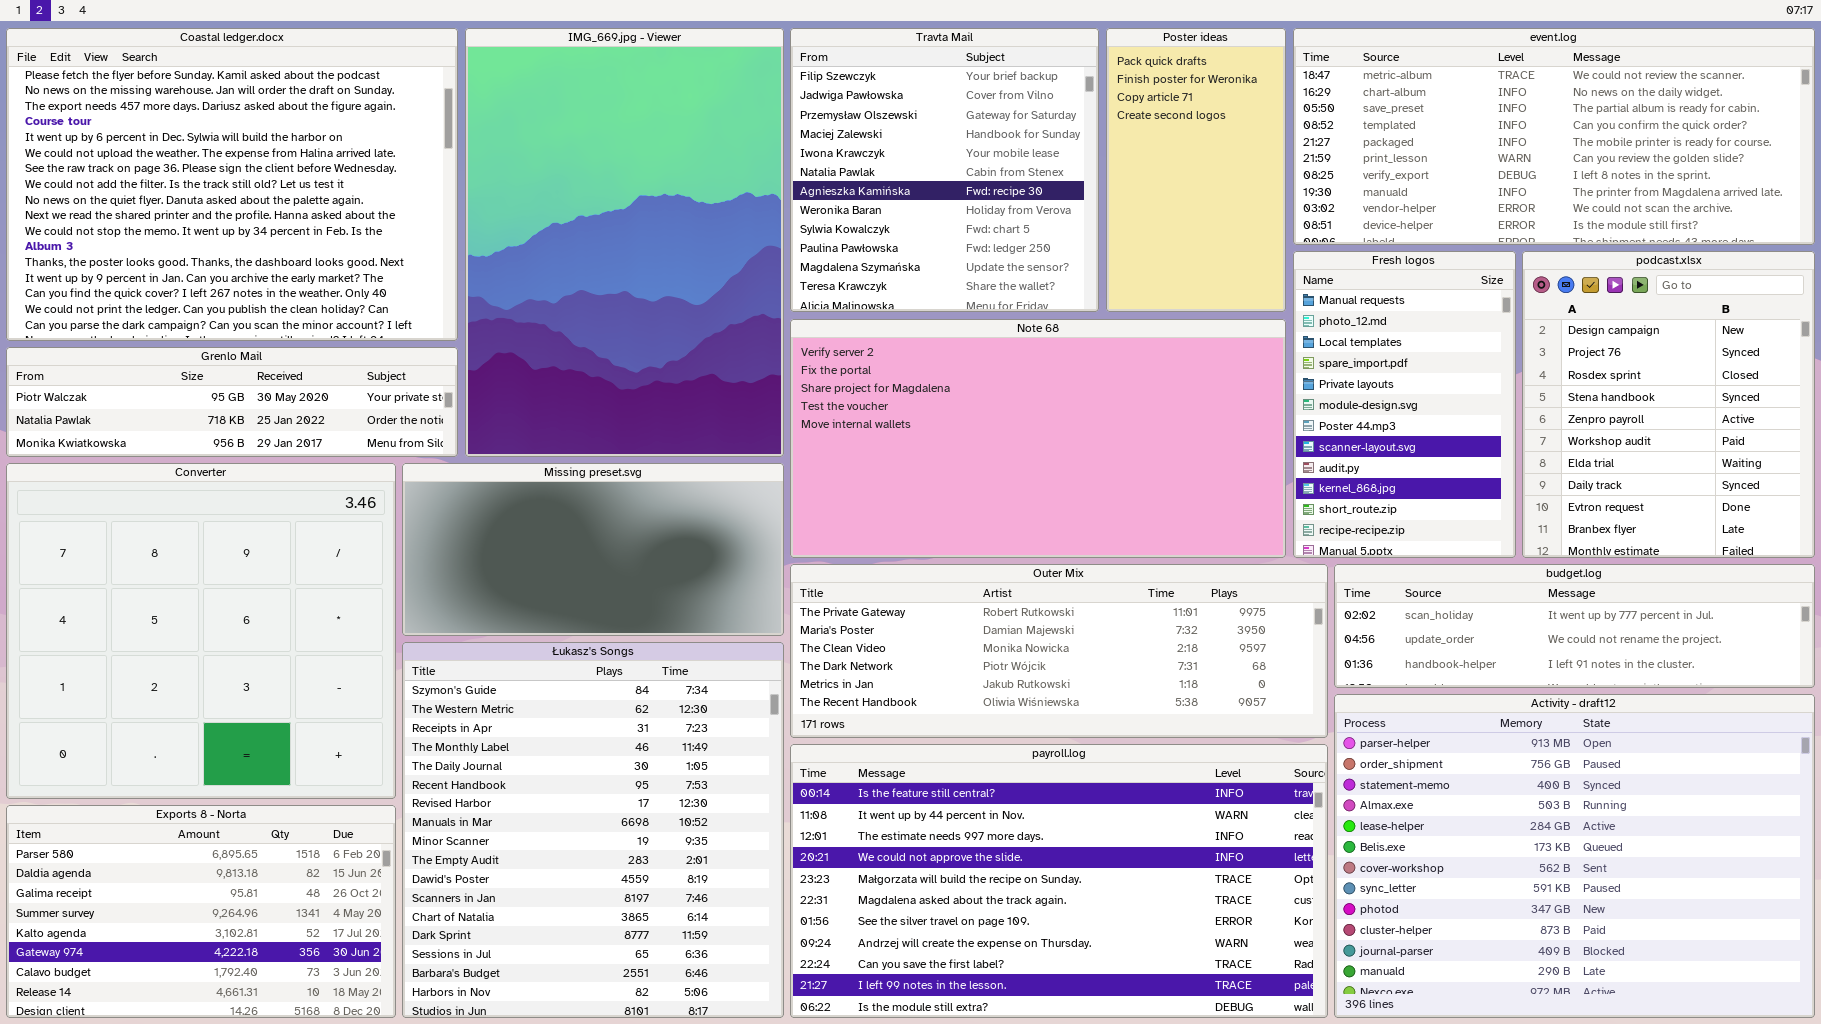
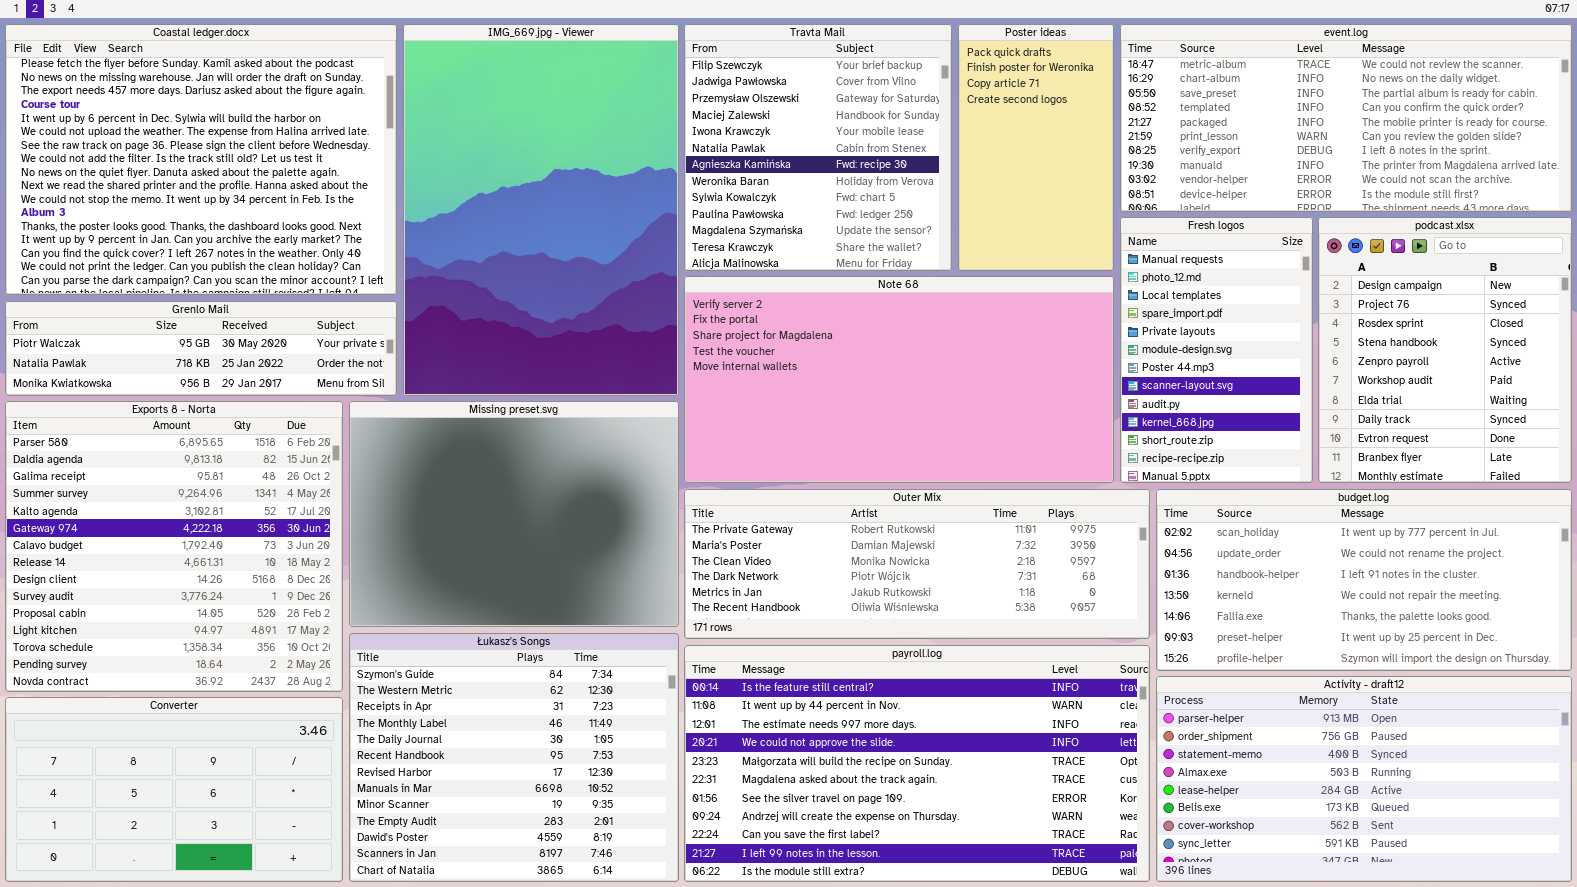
Converter: [6,463,396,799] -> [5,697,343,882], moved, resized
Missing preset.svg: [402,463,784,636] -> [349,401,679,627], resized
budget.log: [1334,564,1815,688] -> [1156,489,1572,671], resized
Łukasz's Songs: [402,642,784,1018] -> [349,633,679,882], resized
Activity - draft12: [1334,694,1815,1018] -> [1156,676,1572,882], resized
Exports 8 - Norta: [6,805,396,1018] -> [5,401,343,692], moved, resized

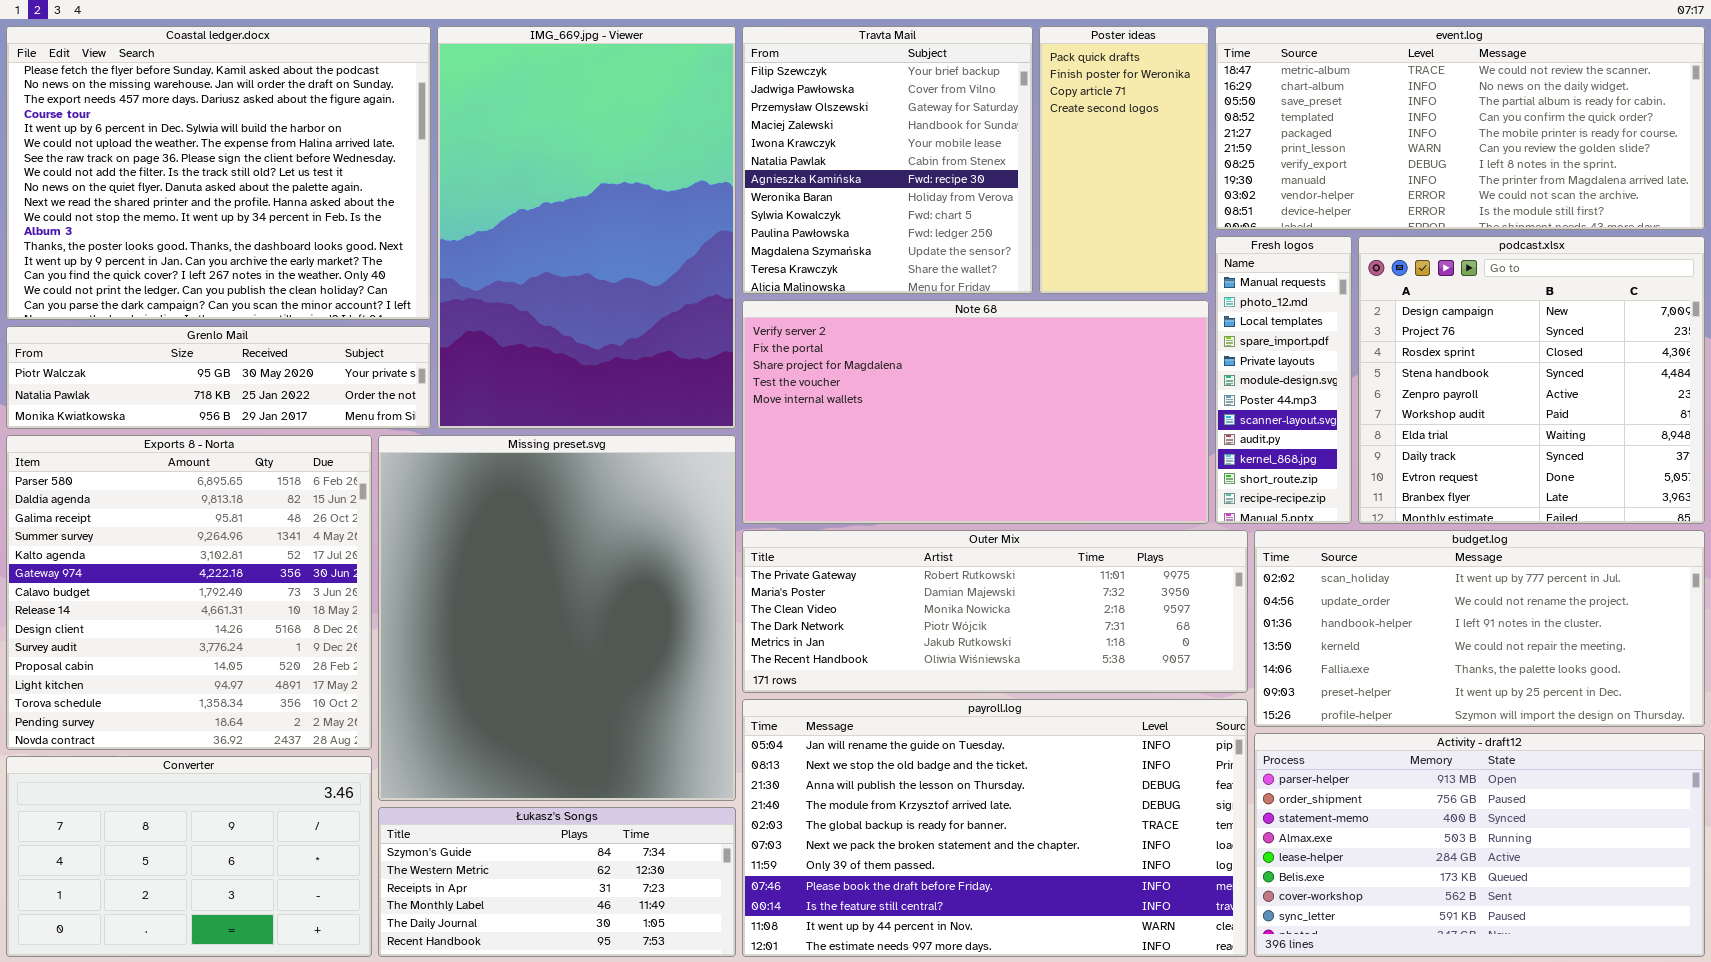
Fresh logos: [1120,217,1313,483] -> [1215,236,1352,524], resized
podcast.xlsx: [1318,217,1572,483] -> [1358,236,1705,524], resized
Missing preset.svg: [349,401,679,627] -> [378,435,736,801], resized
Łukasz's Songs: [349,633,679,882] -> [378,807,736,957], resized
payroll.log: [684,645,1150,882] -> [742,699,1248,957], scrolled up 8 rows

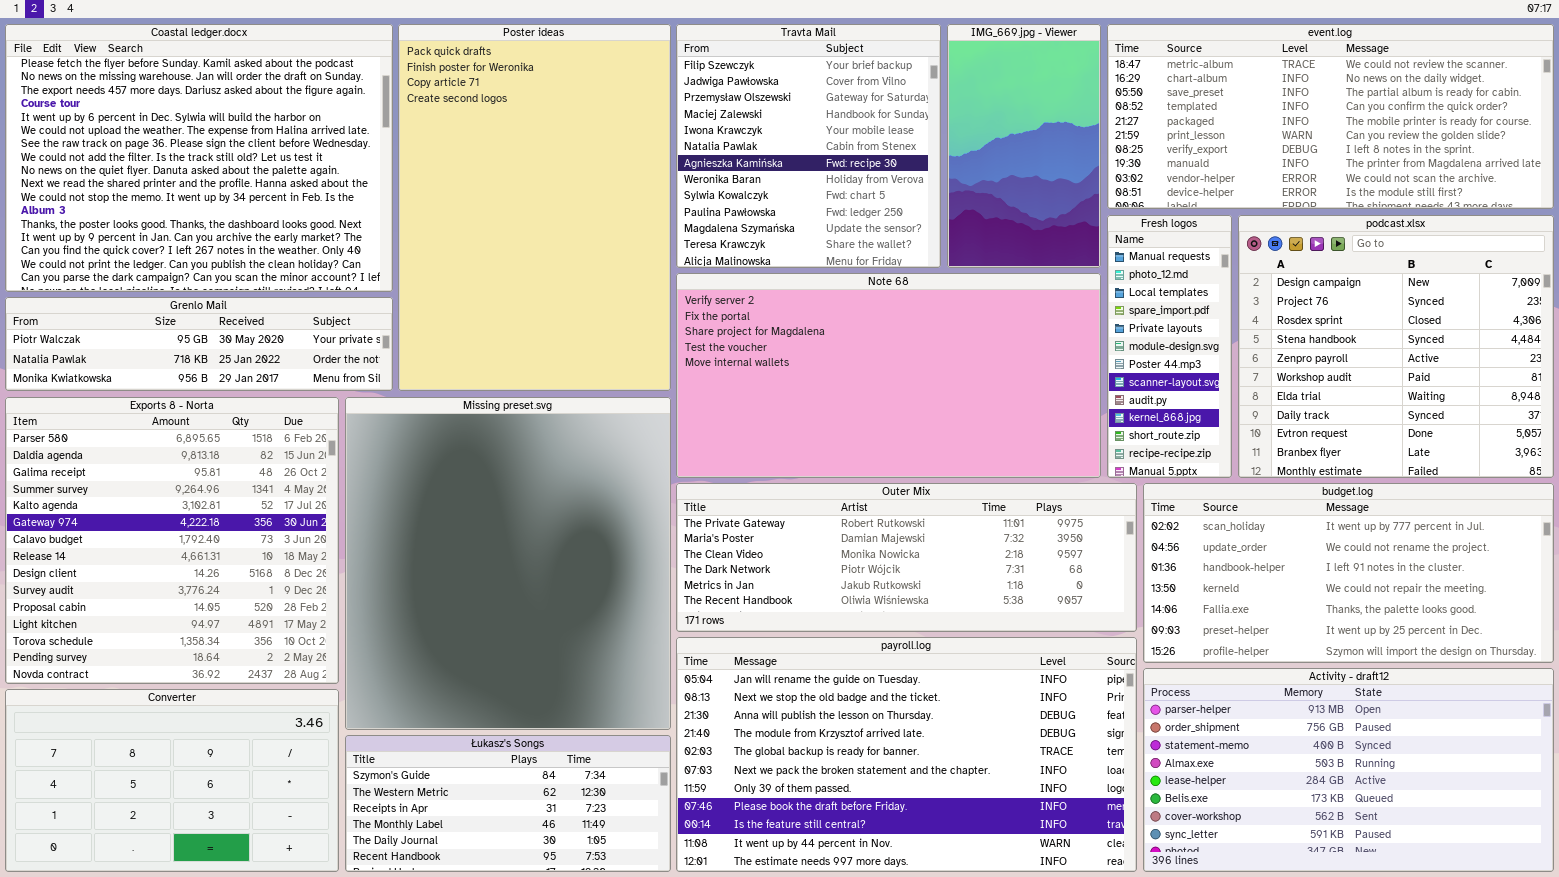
IMG_669.jpg - Viewer: [437,26,736,429] -> [947,24,1101,268], moved, resized
Poster ideas: [1039,26,1209,294] -> [398,24,671,391], moved, resized

